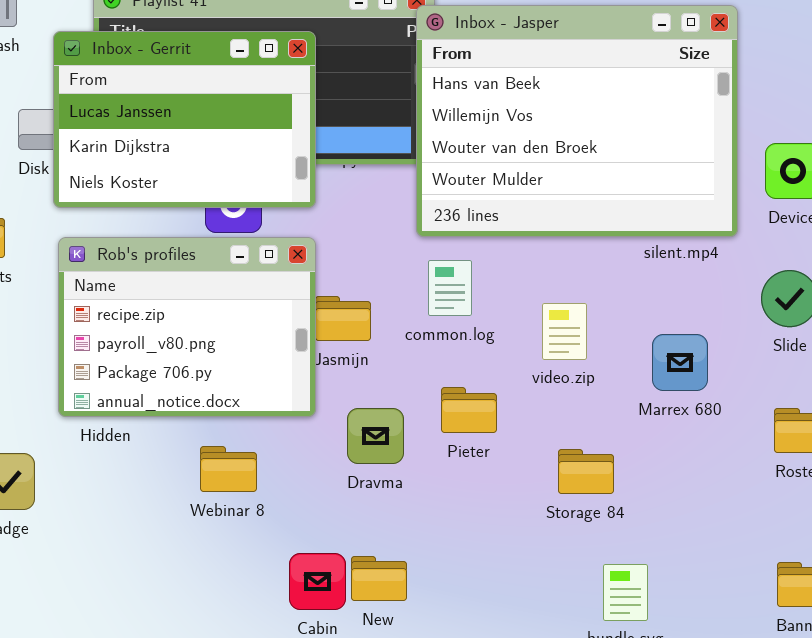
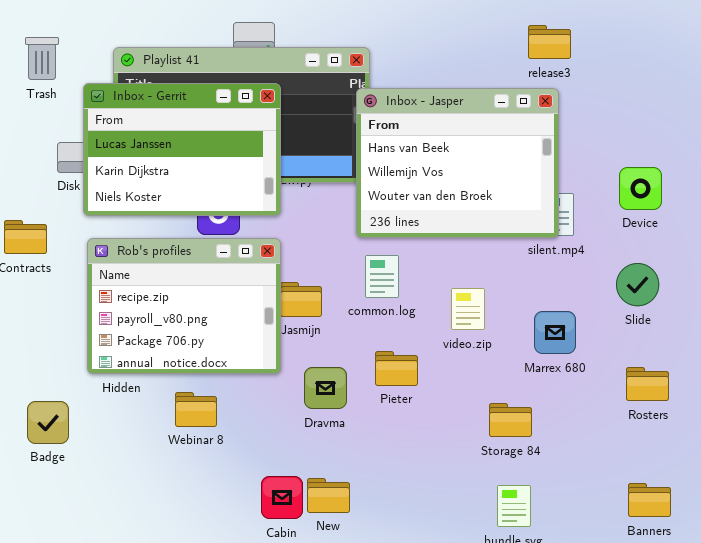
Inbox - Jasper: [416,5,738,237] -> [356,88,559,238], resized
Webinar 8: [200,446,257,492] -> [175,392,217,427], moved
Storage 84: [558,449,614,494] -> [489,403,532,437], moved

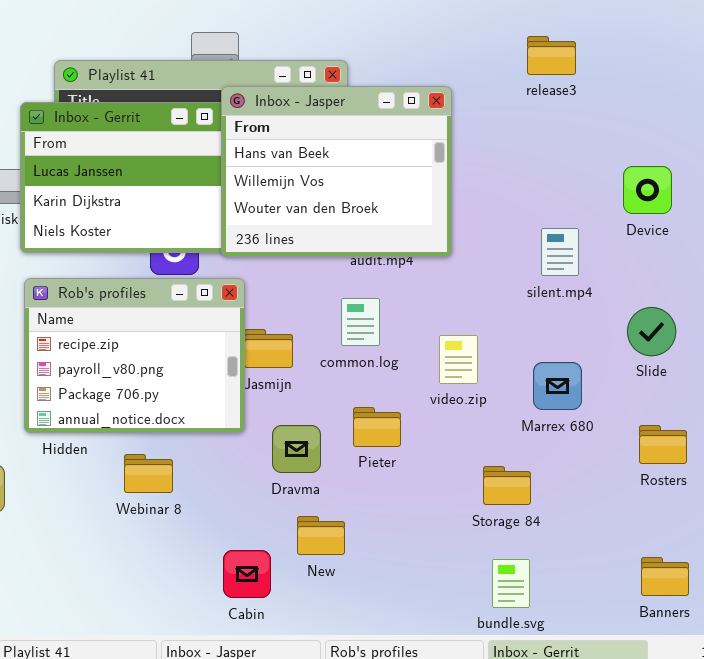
Inbox - Jasper: [356,88,559,238] -> [221,86,452,257], moved
Device: [619,167,662,210] -> [623,166,672,214], moved
New: [307,478,350,513] -> [297,516,345,555], moved

